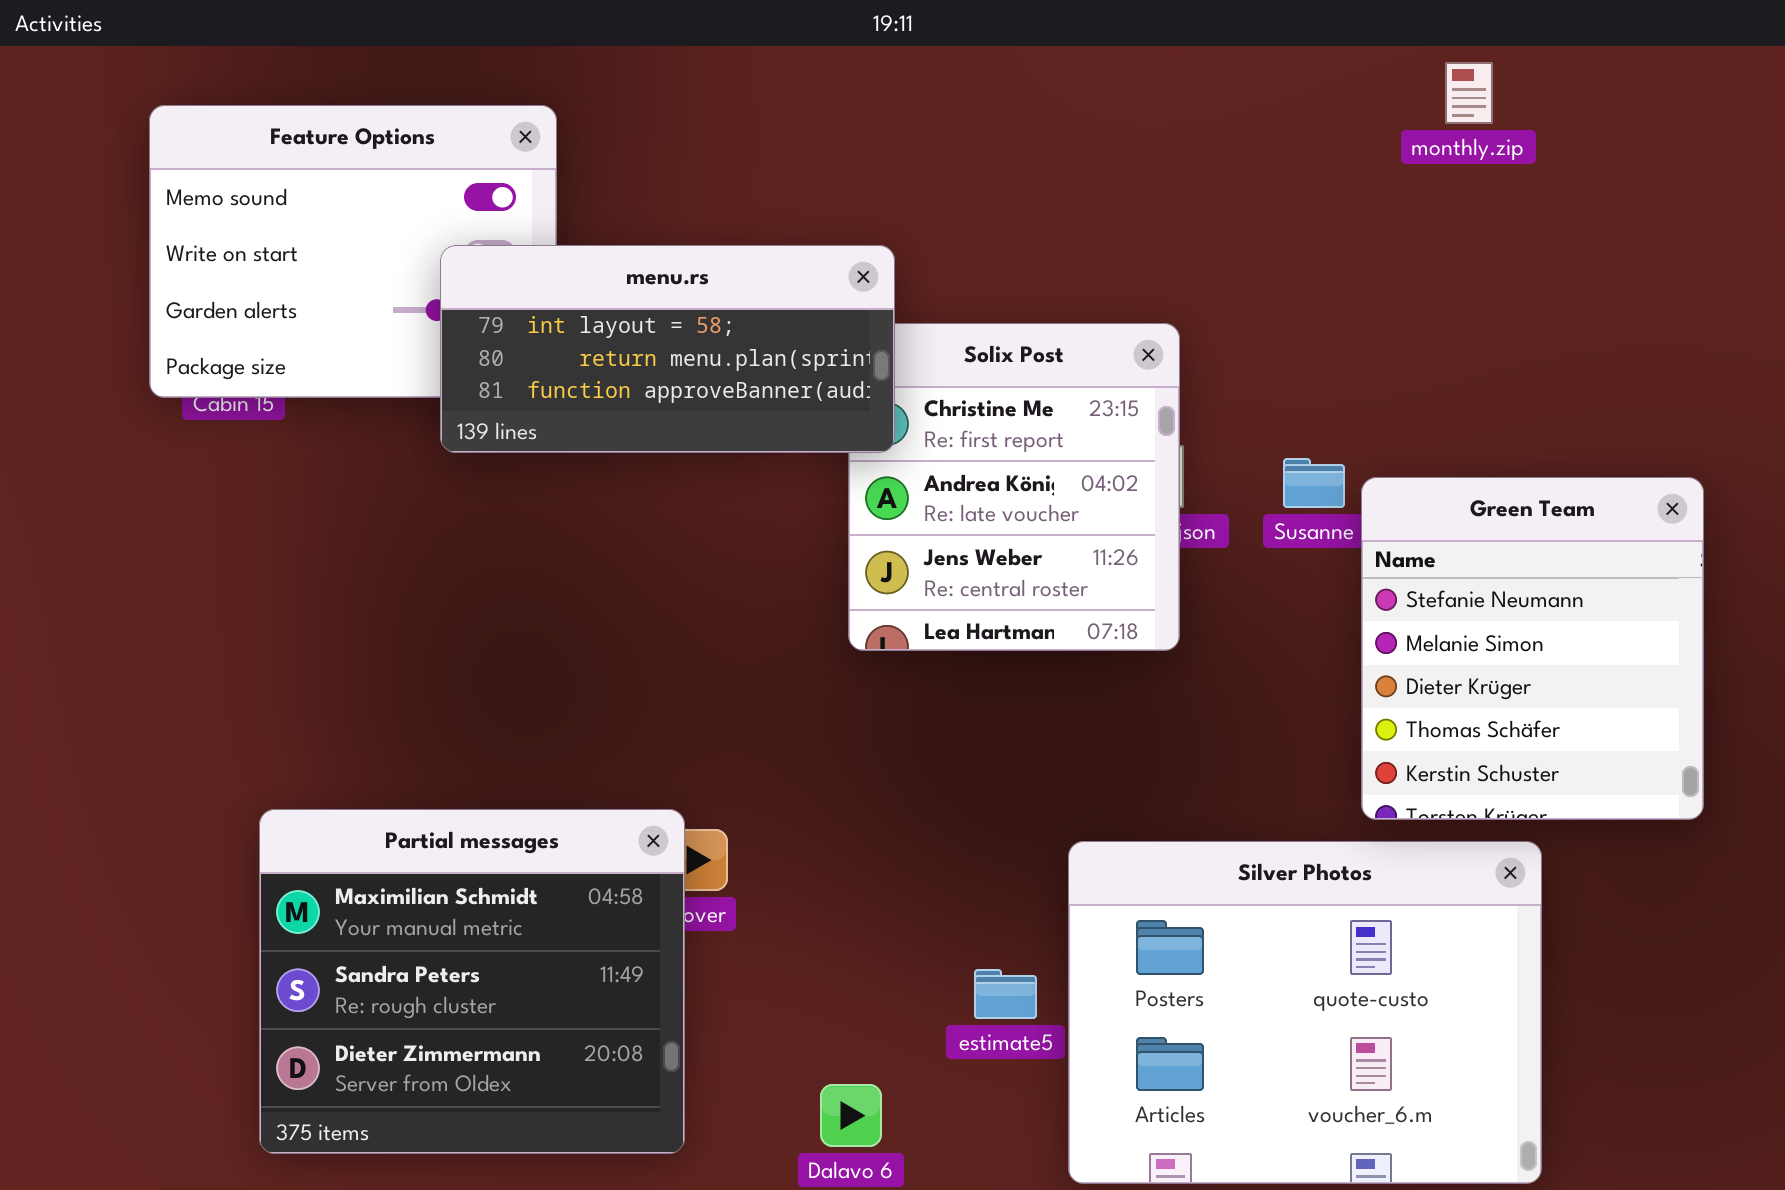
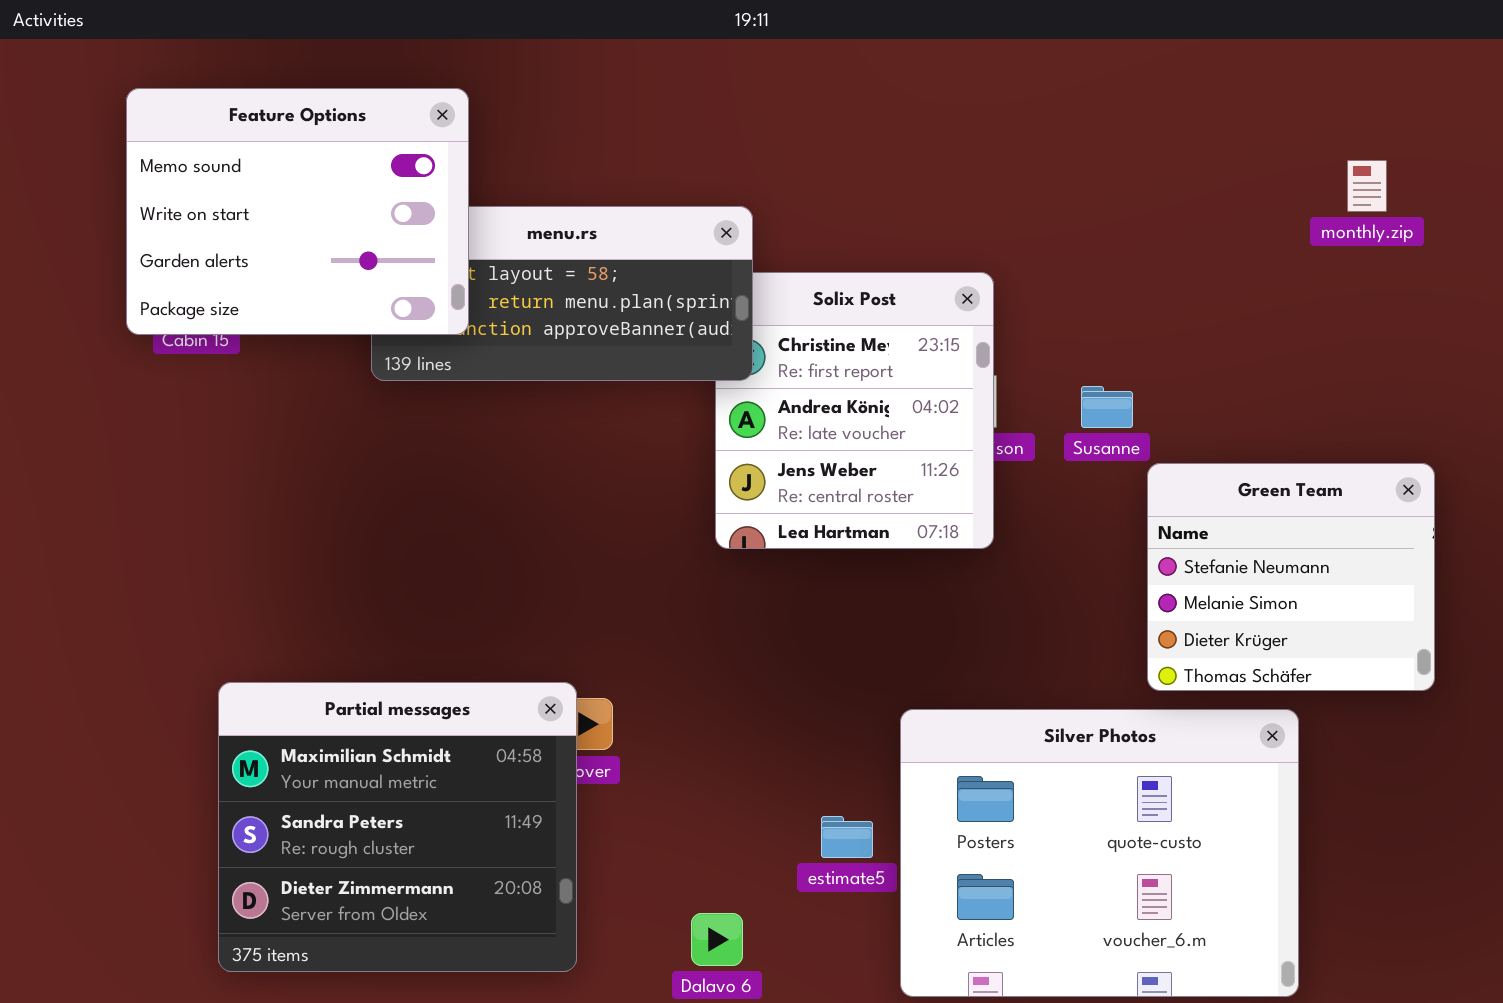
monthly.zip: [1445,62,1493,124] -> [1347,160,1387,212], moved
Feature Options: [149,105,557,398] -> [126,88,469,335], raised
Green Team: [1361,477,1704,820] -> [1147,463,1435,691], resized

